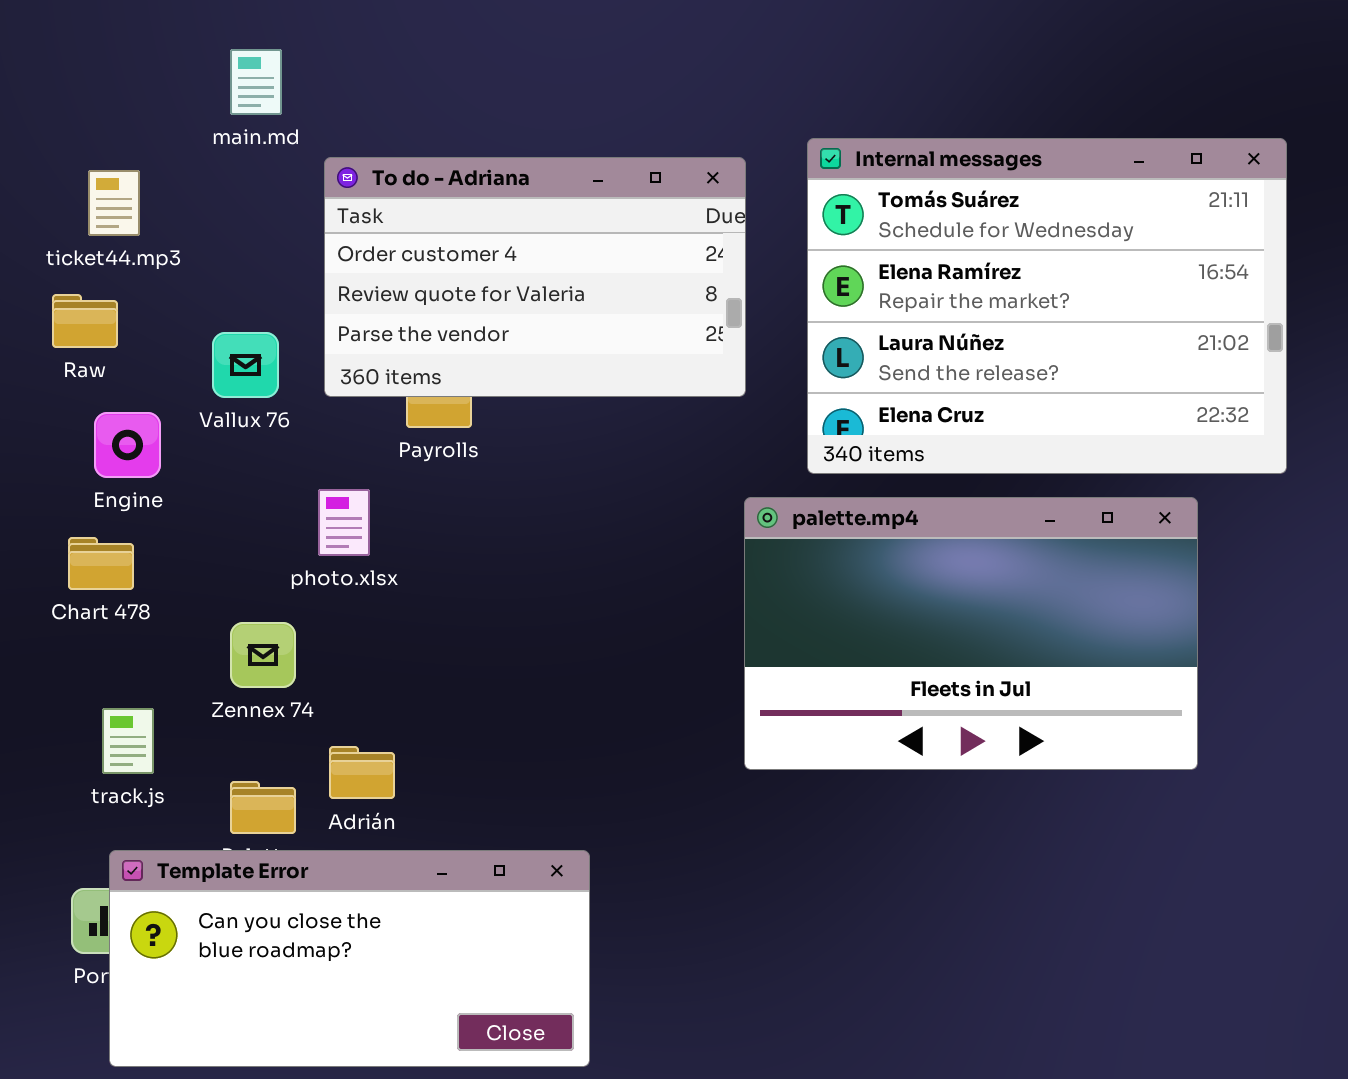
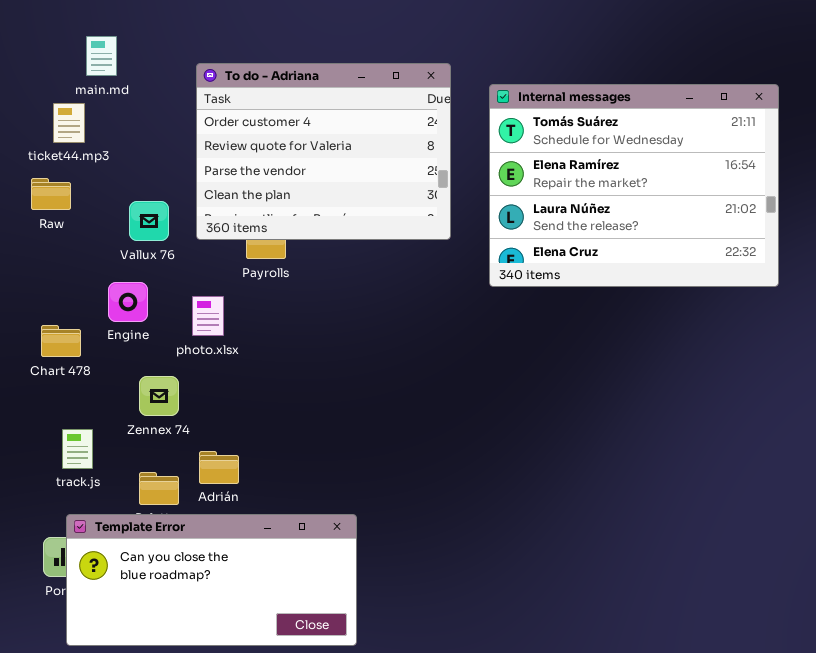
main.md: [230,49,282,115] -> [86,36,117,76], moved
To do - Adriana: [324,157,746,397] -> [196,63,451,240], resized
Engine: [94,412,161,478] -> [108,282,148,322], moved
palette.mp4: [744,497,1198,770] -> none, closed

